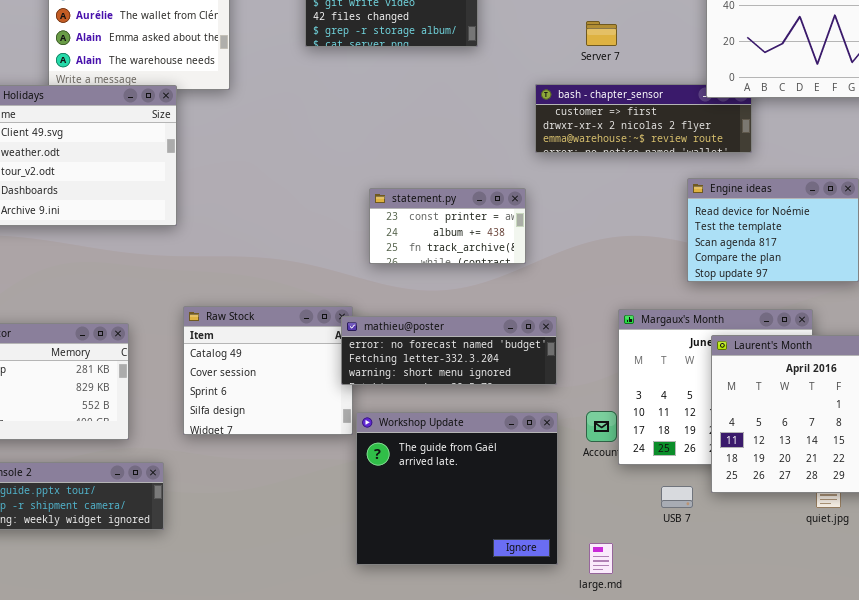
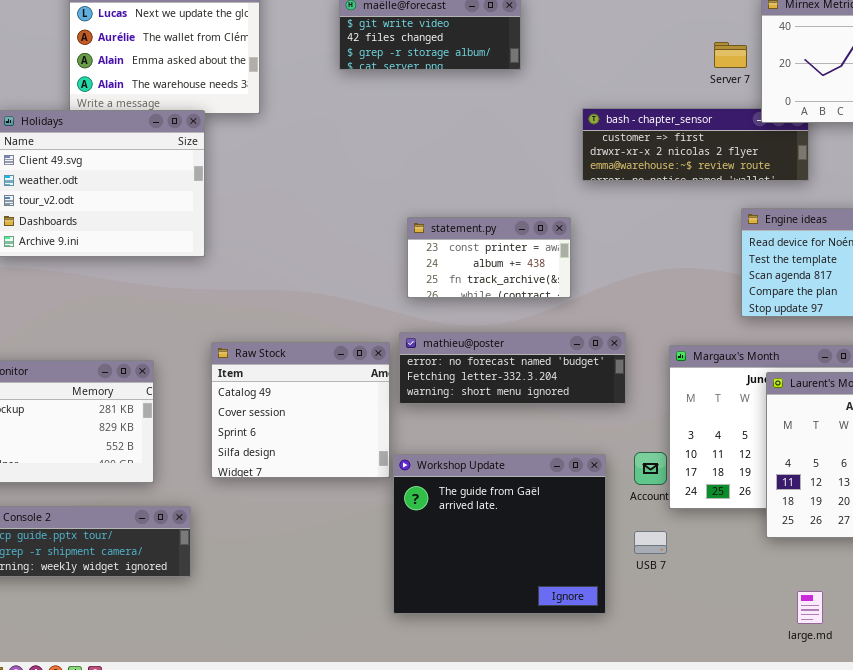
Server 7: [586,21,617,46] -> [714,42,747,68], moved
mathieu@poster: [341,316,557,385] -> [399,332,626,404], moved
USB 7: [661,486,693,508] -> [634,531,667,554], moved
large.md: [589,543,613,574] -> [797,591,823,624], moved

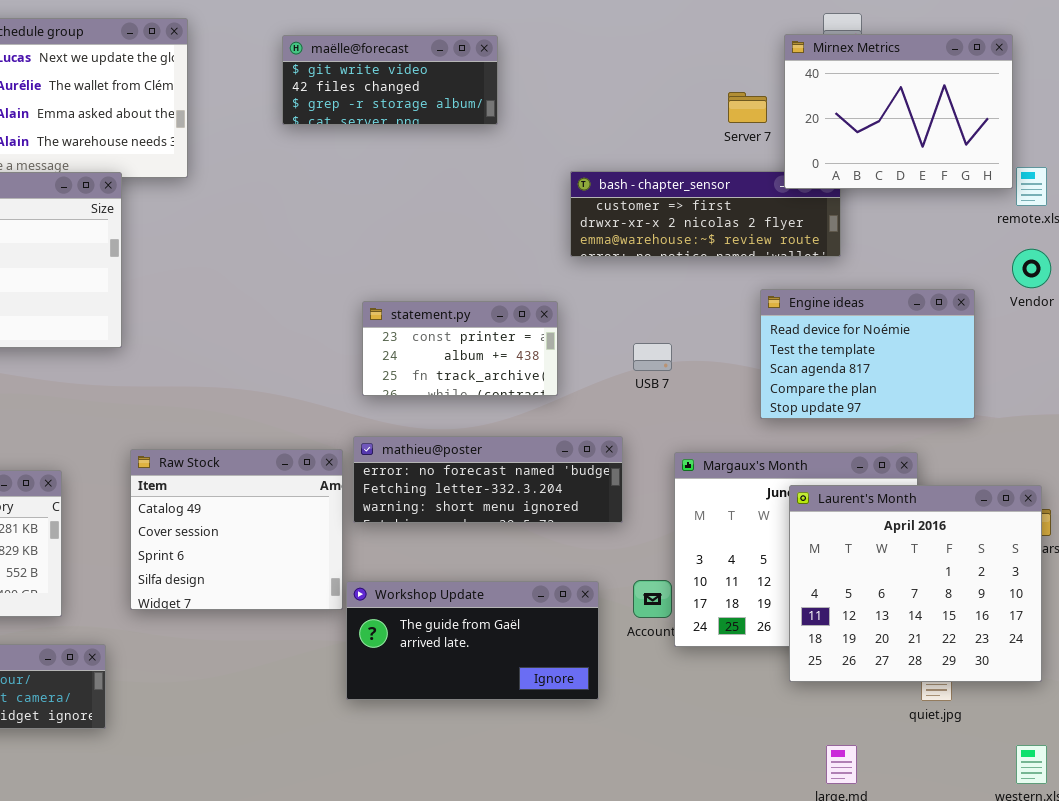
Workshop Update: [393,454,606,614] -> [346,581,599,700], resized
USB 7: [634,531,667,554] -> [633,343,672,371], moved

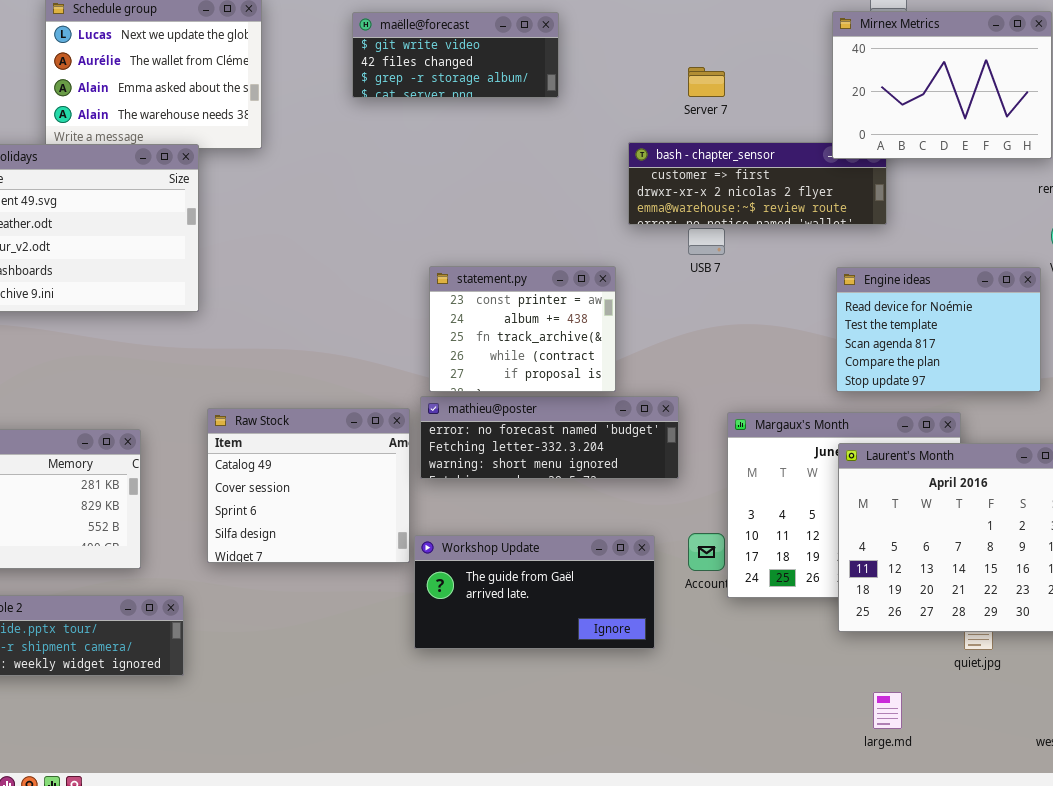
Server 7: [728,92,767,123] -> [688,67,725,97], moved
Engine ideas: [760,289,975,419] -> [836,267,1041,392], moved
statement.py: [362,301,558,396] -> [429,266,616,392], resized
USB 7: [633,343,672,371] -> [688,228,725,255], moved

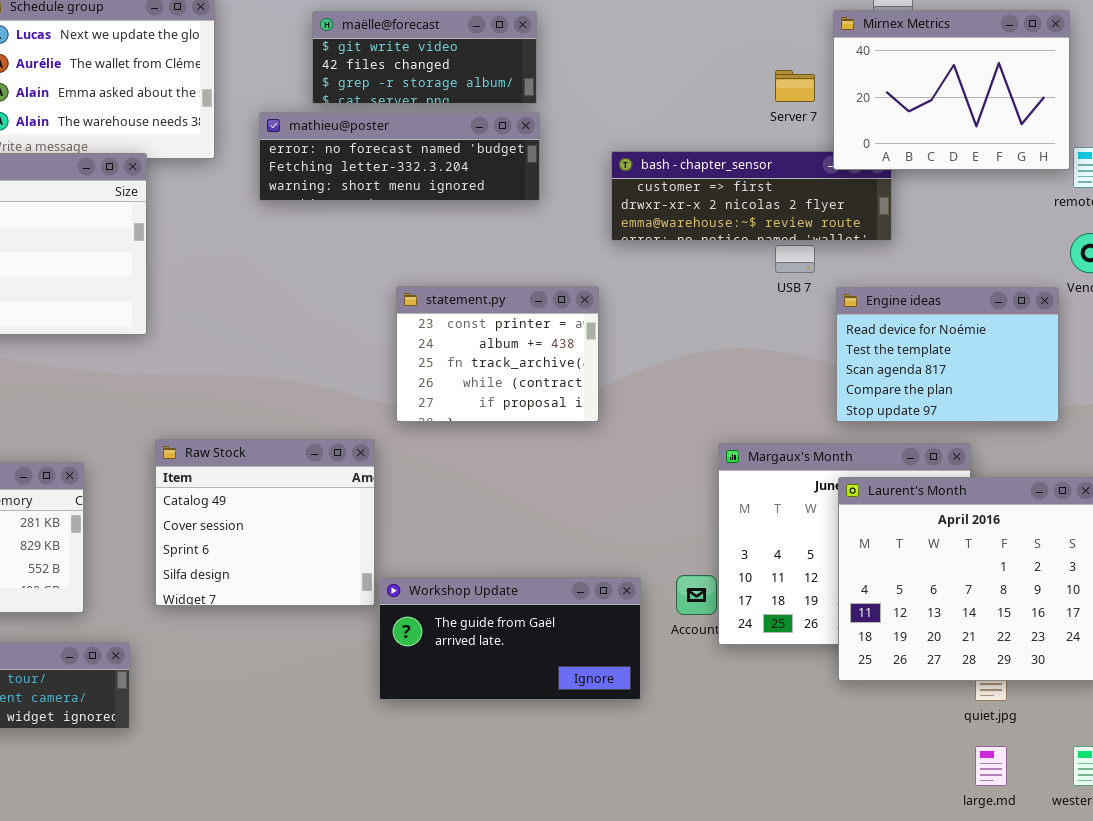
Server 7: [688,67,725,97] -> [775,70,815,102], moved
USB 7: [688,228,725,255] -> [775,245,815,273], moved
mathieu@poster: [420,396,679,479] -> [259,112,540,201], moved
large.md: [873,692,902,729] -> [975,746,1007,786], moved

